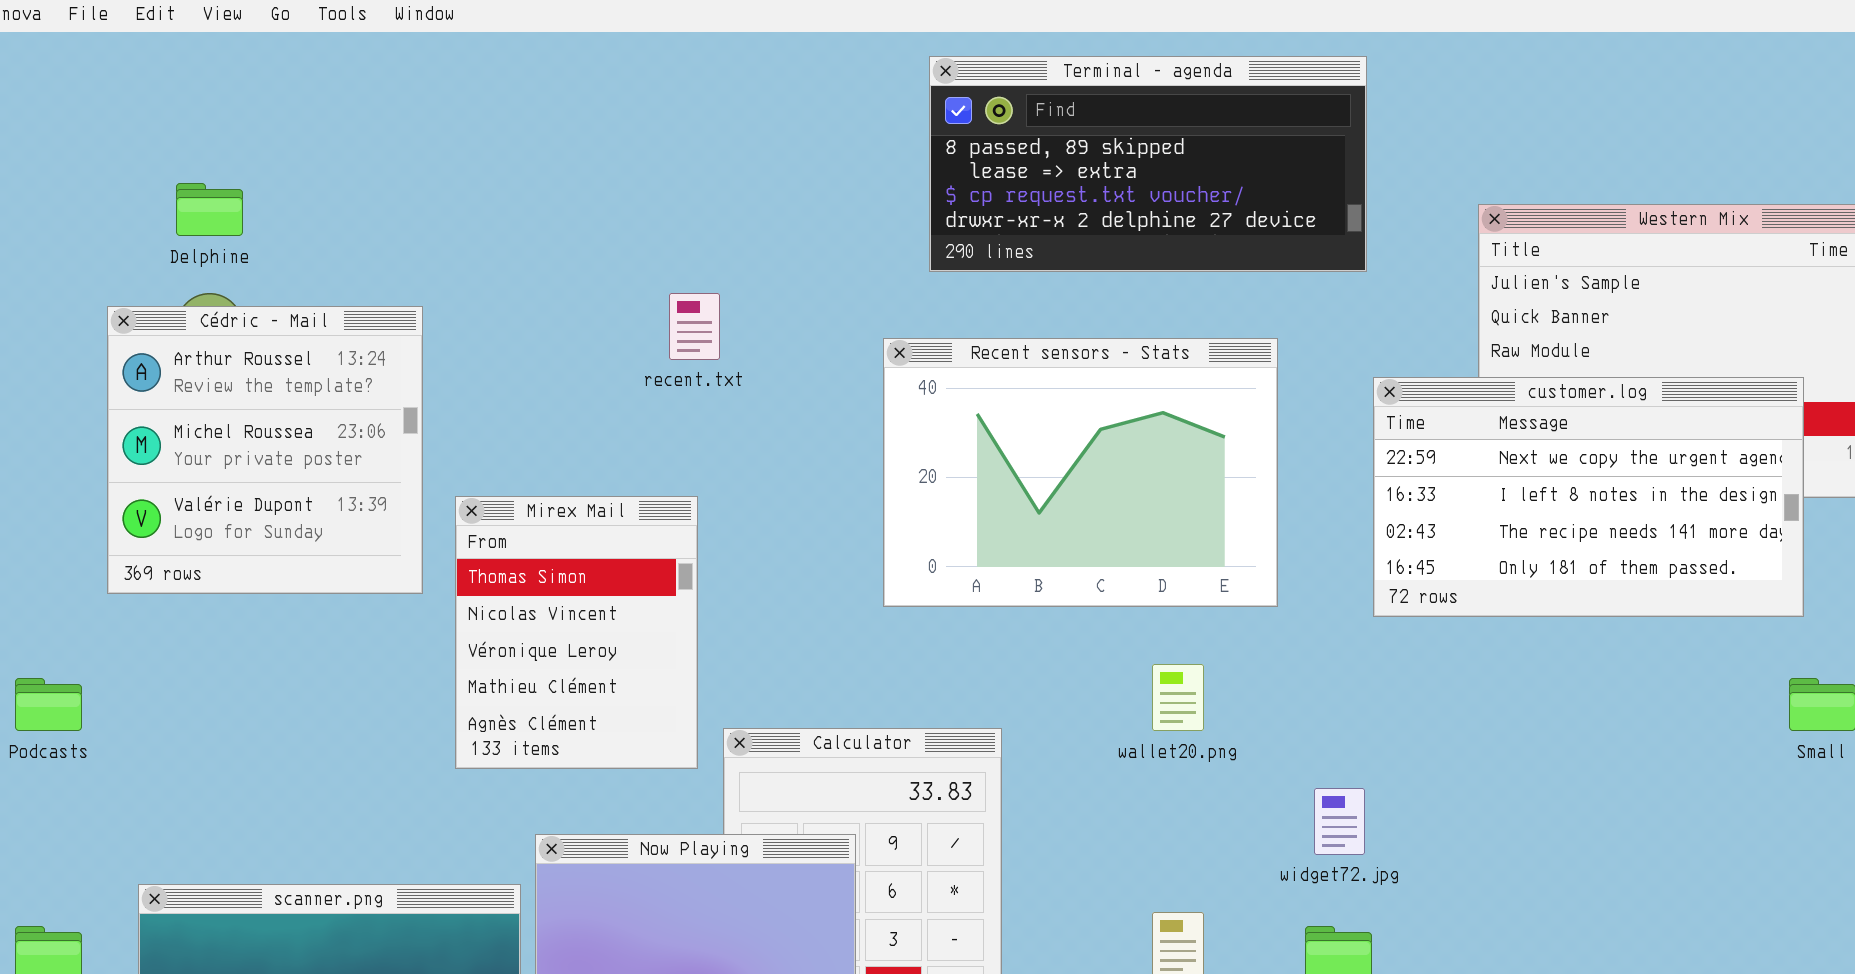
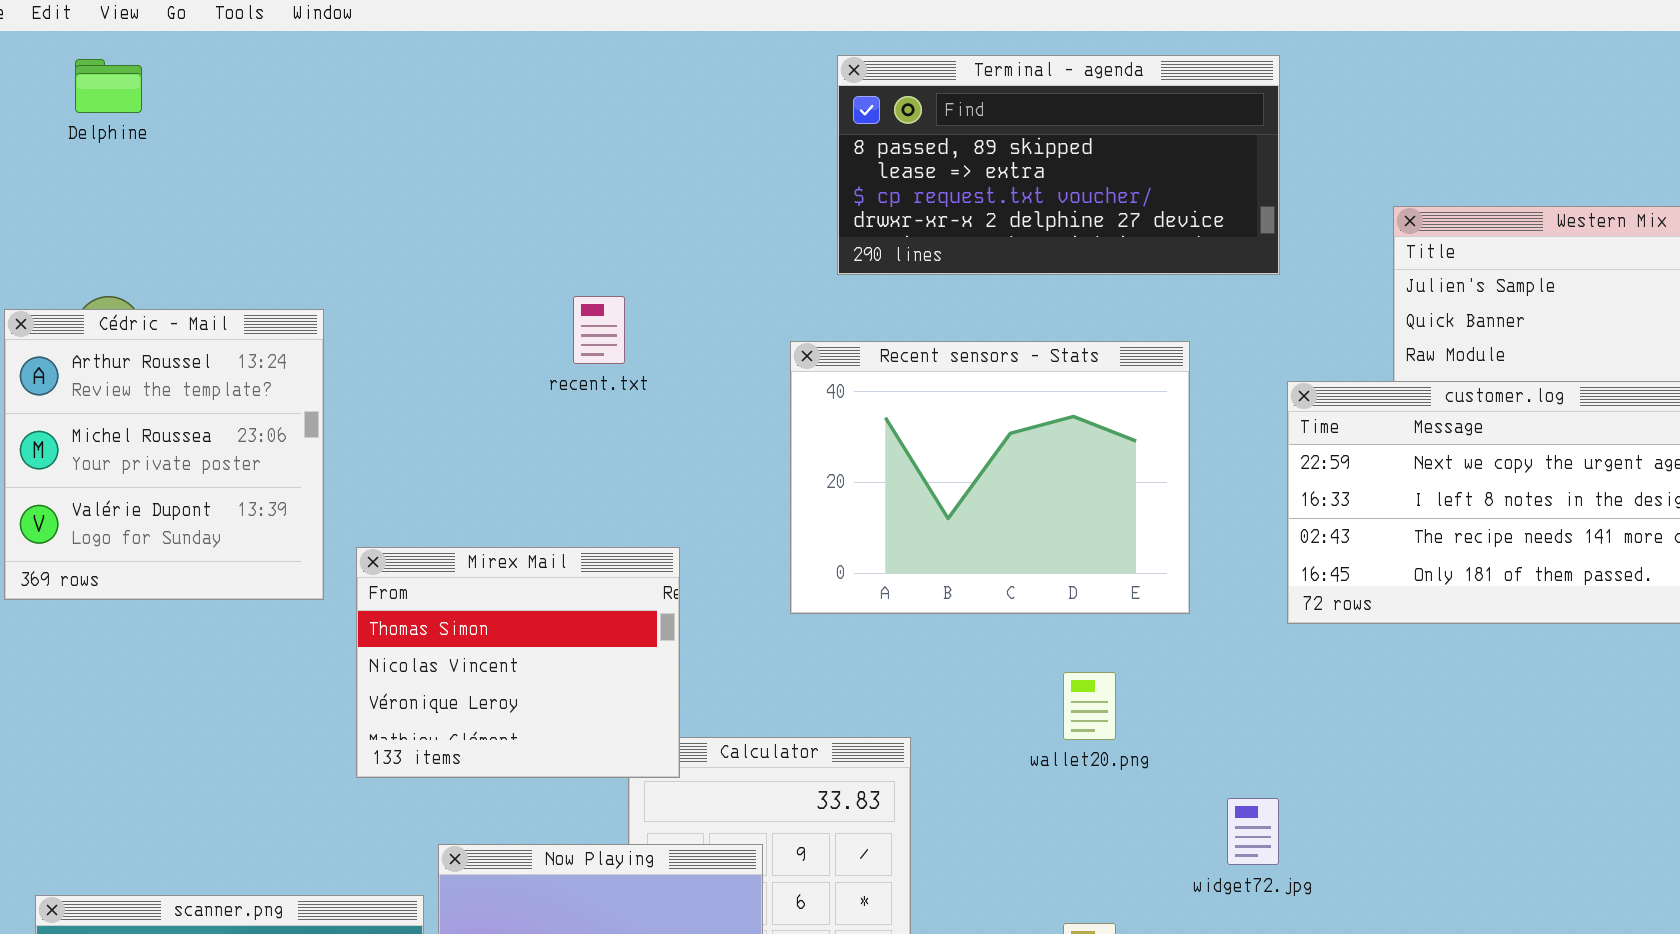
Delphine: [176,183,243,236] -> [75,59,142,113], moved
Mirex Mail: [455,496,698,769] -> [356,547,680,778], resized

